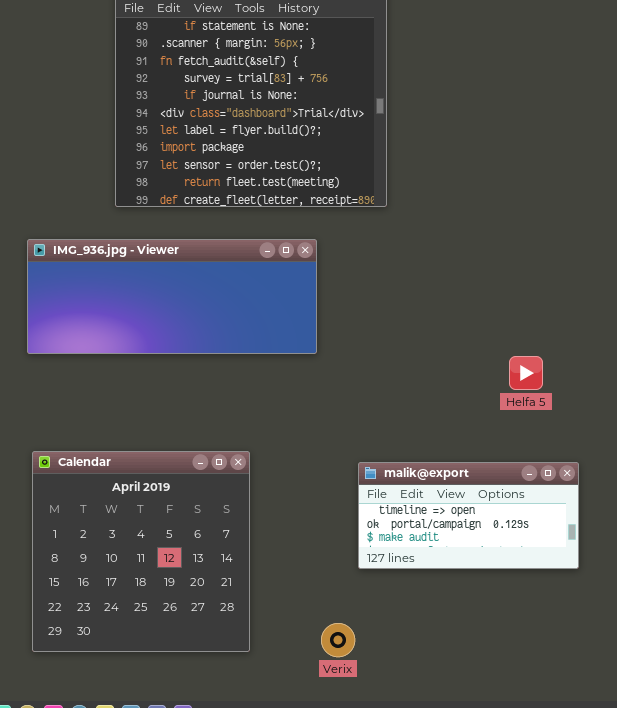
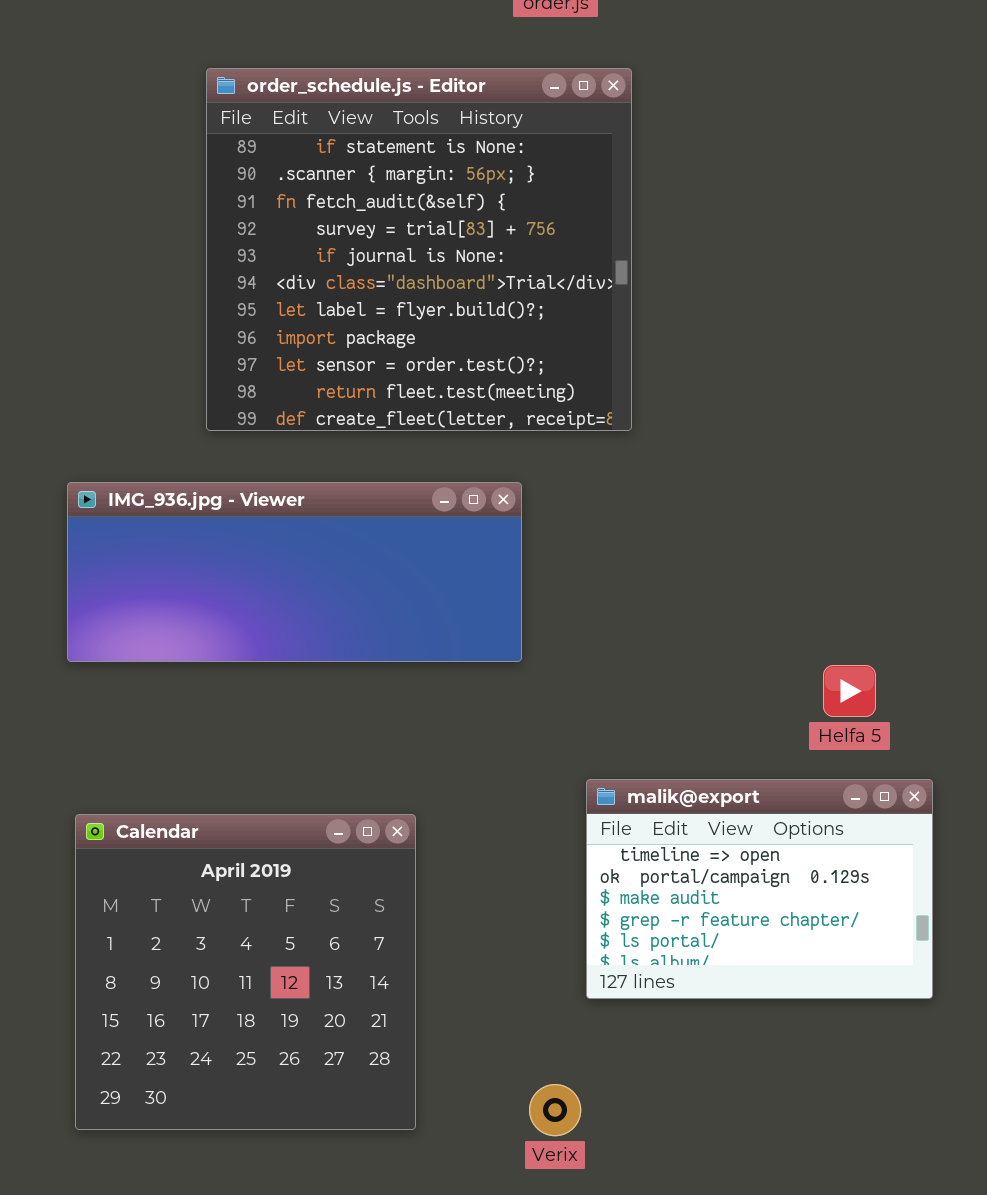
malik@export: [358,462,579,569] -> [586,779,933,999], resized

